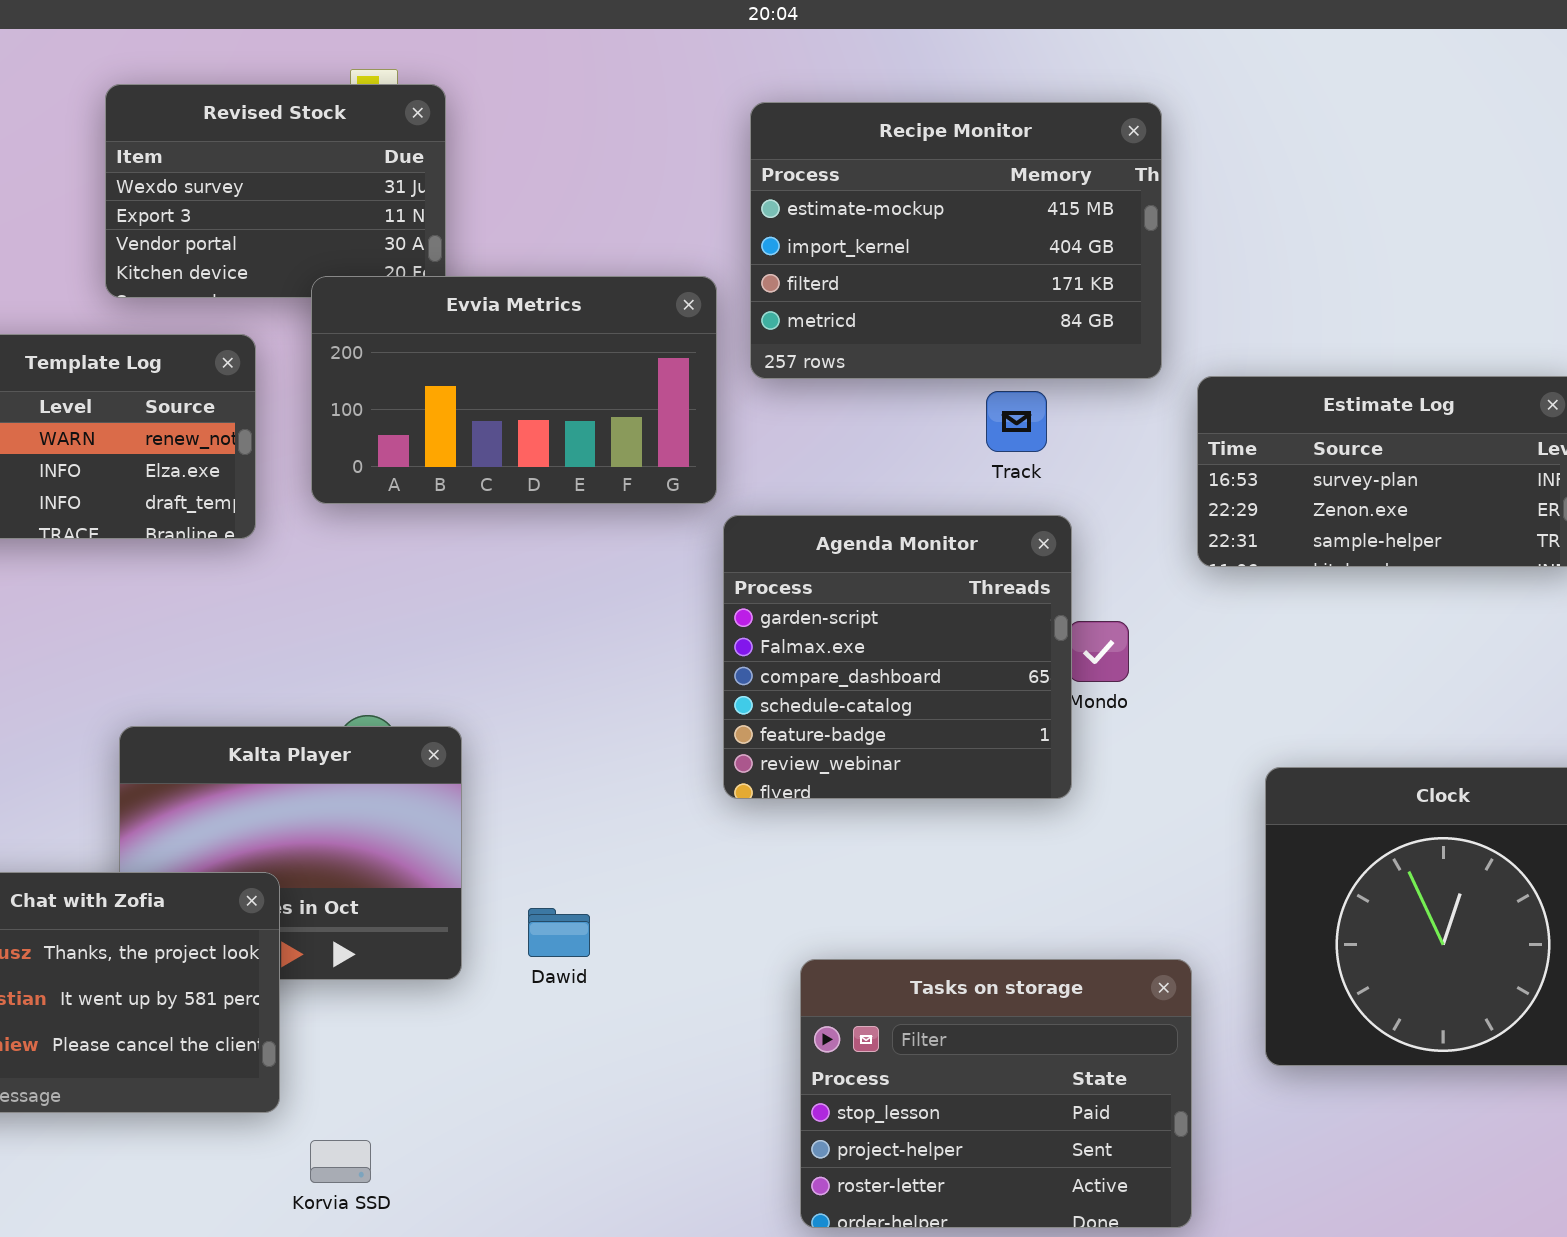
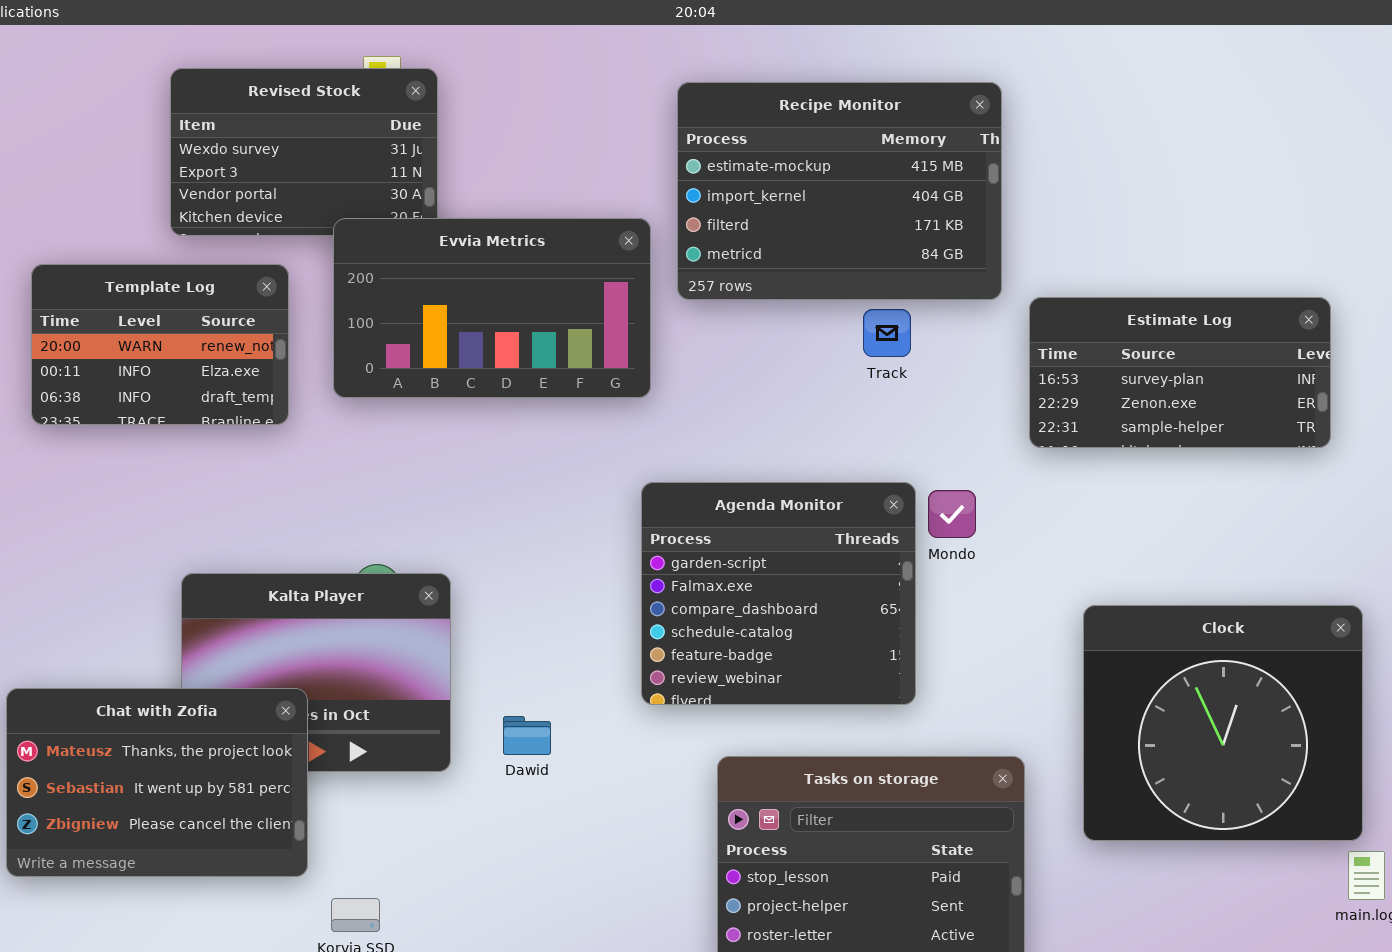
Agenda Monitor: [723,515,1072,799] -> [641,482,916,705], moved

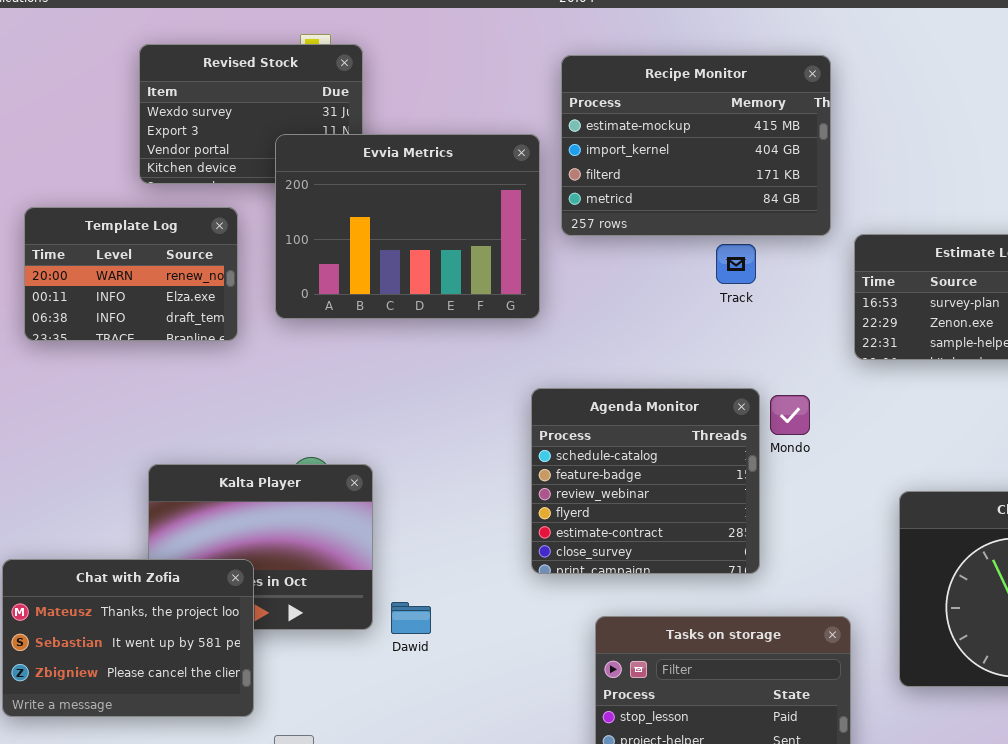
Evvia Metrics: [333,218,651,398] -> [275,134,540,319], resized
Agenda Monitor: [641,482,916,705] -> [531,388,760,574], scrolled down 3 rows
Dawid: [503,716,551,755] -> [391,602,431,634], moved

